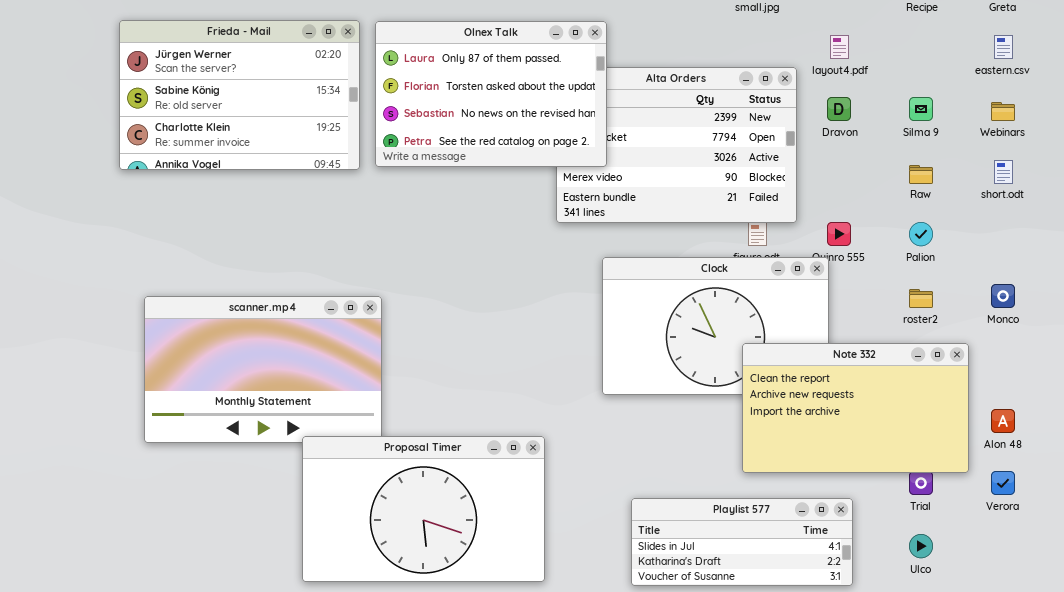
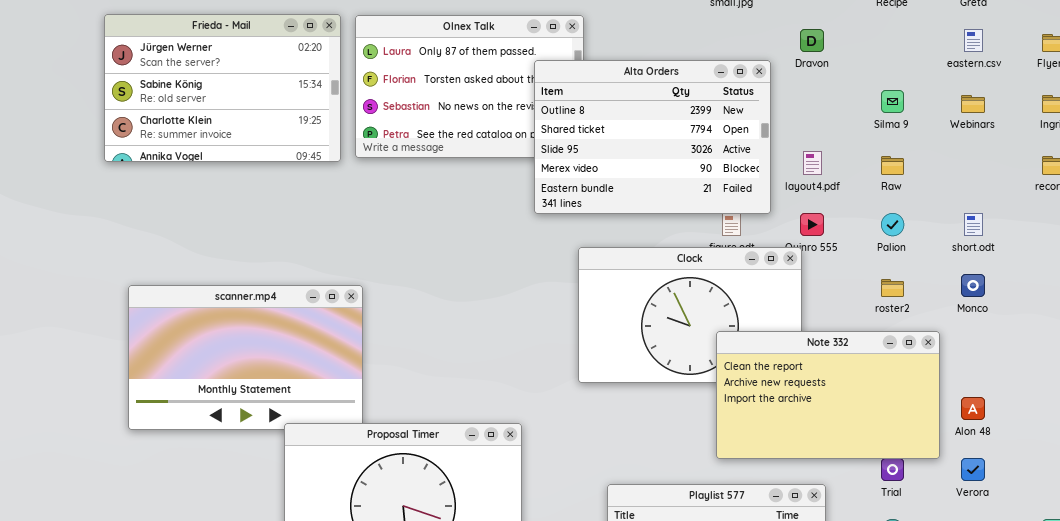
layout4.pdf: [830,35,849,59] -> [803,151,822,175], moved
Alta Orders: [556,67,797,223] -> [534,60,771,214], raised
Dravon: [827,97,851,121] -> [800,29,824,52], moved
short.odt: [994,160,1013,184] -> [964,213,983,236], moved

